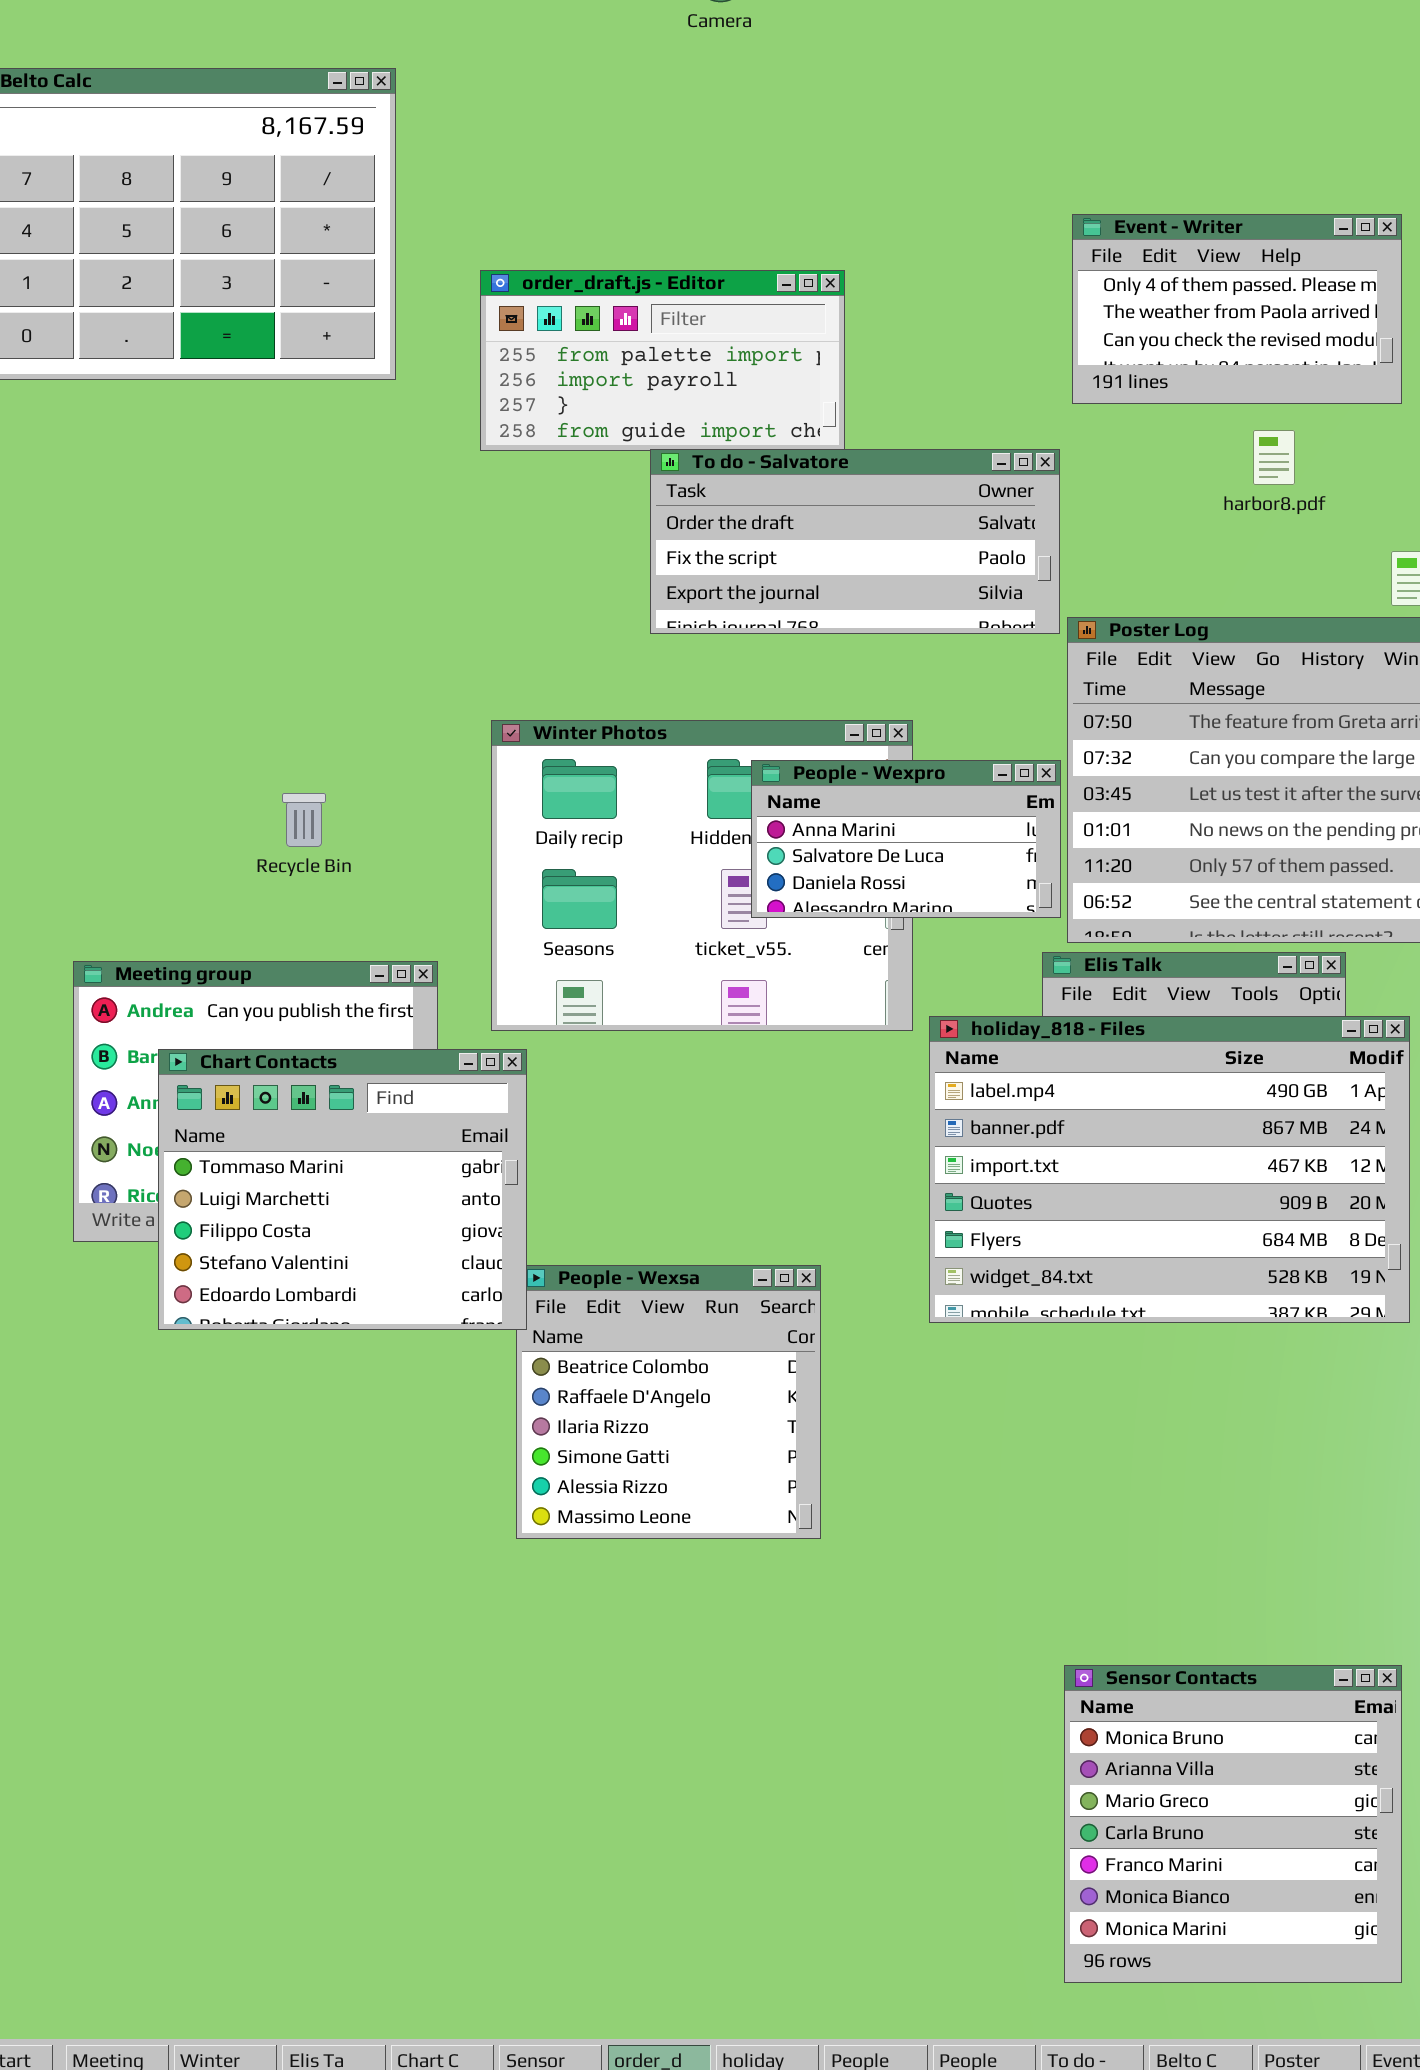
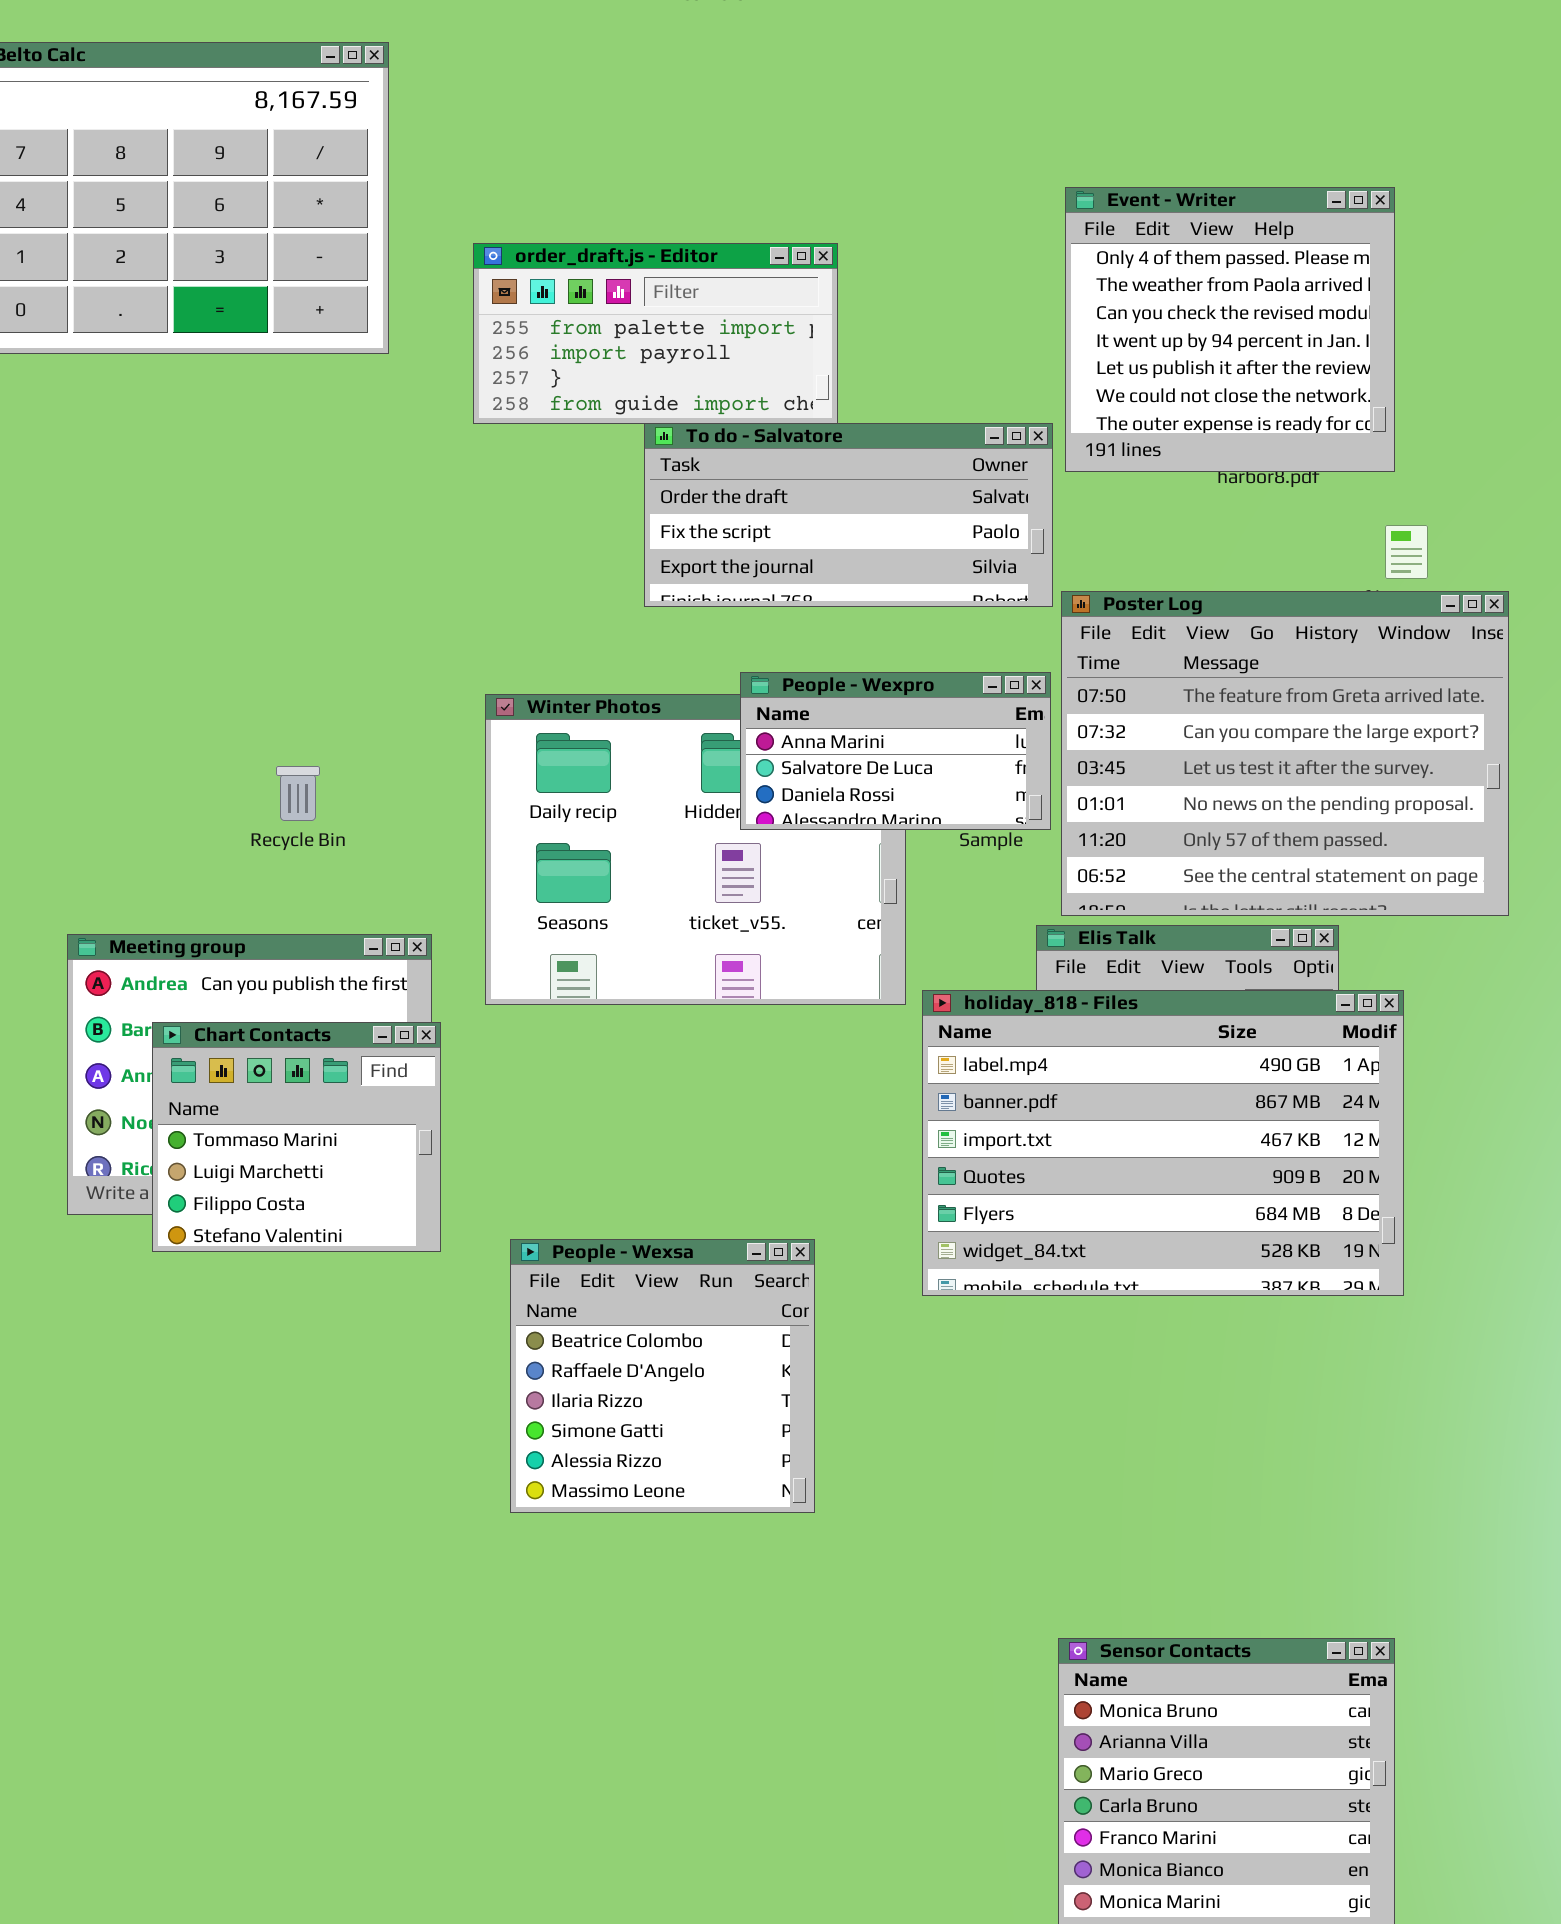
Event - Writer: [1072,214,1402,404] -> [1065,187,1395,472], resized
People - Wexpro: [751,760,1061,918] -> [740,672,1051,830], moved
Chart Contacts: [158,1049,527,1330] -> [152,1022,441,1252], resized

